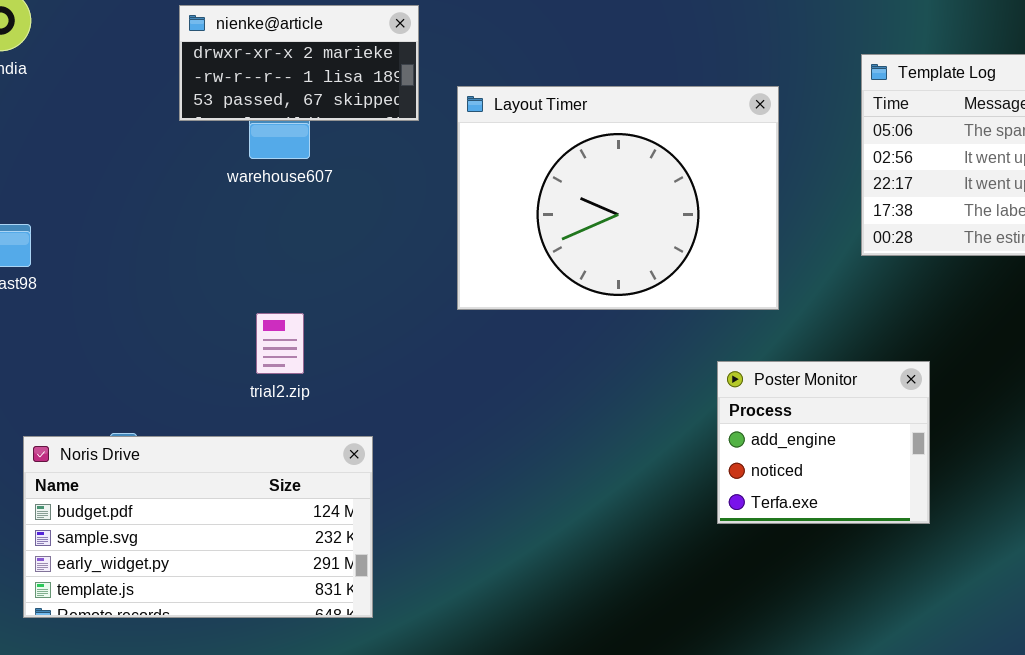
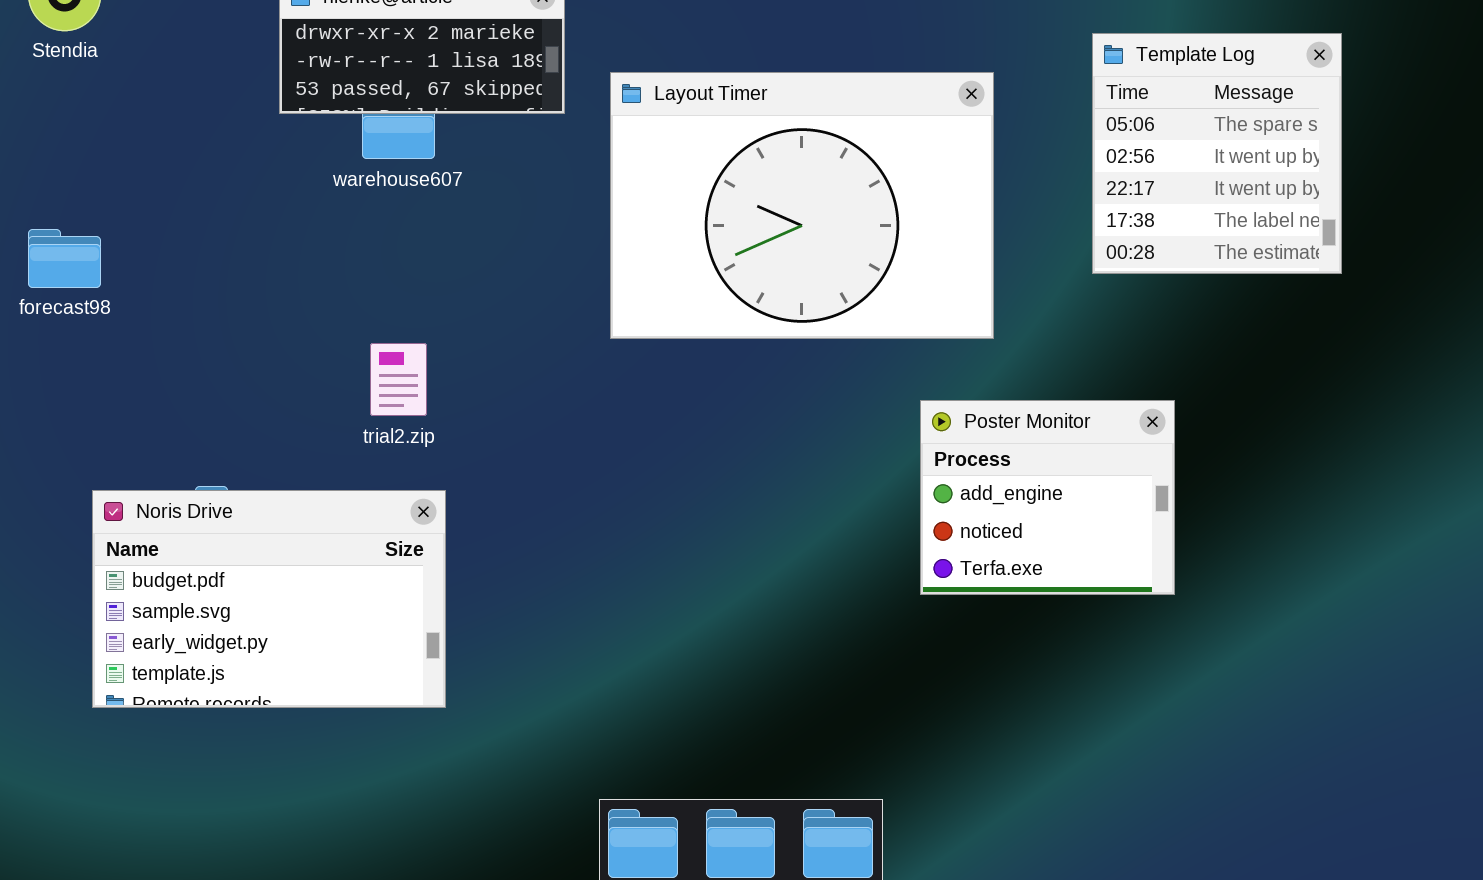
Noris Drive: [23,436,373,618] -> [92,490,446,708], resized

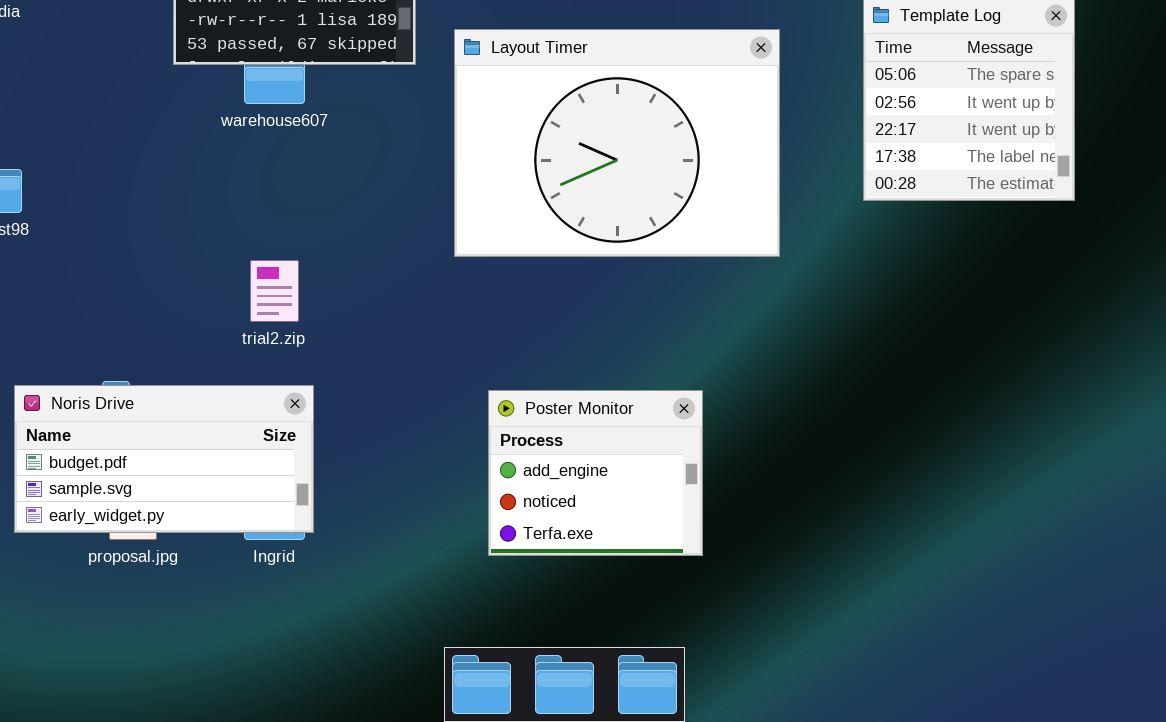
Poster Monitor: [920,400,1175,595] -> [488,390,703,556], moved
Noris Drive: [92,490,446,708] -> [14,385,314,533], resized

